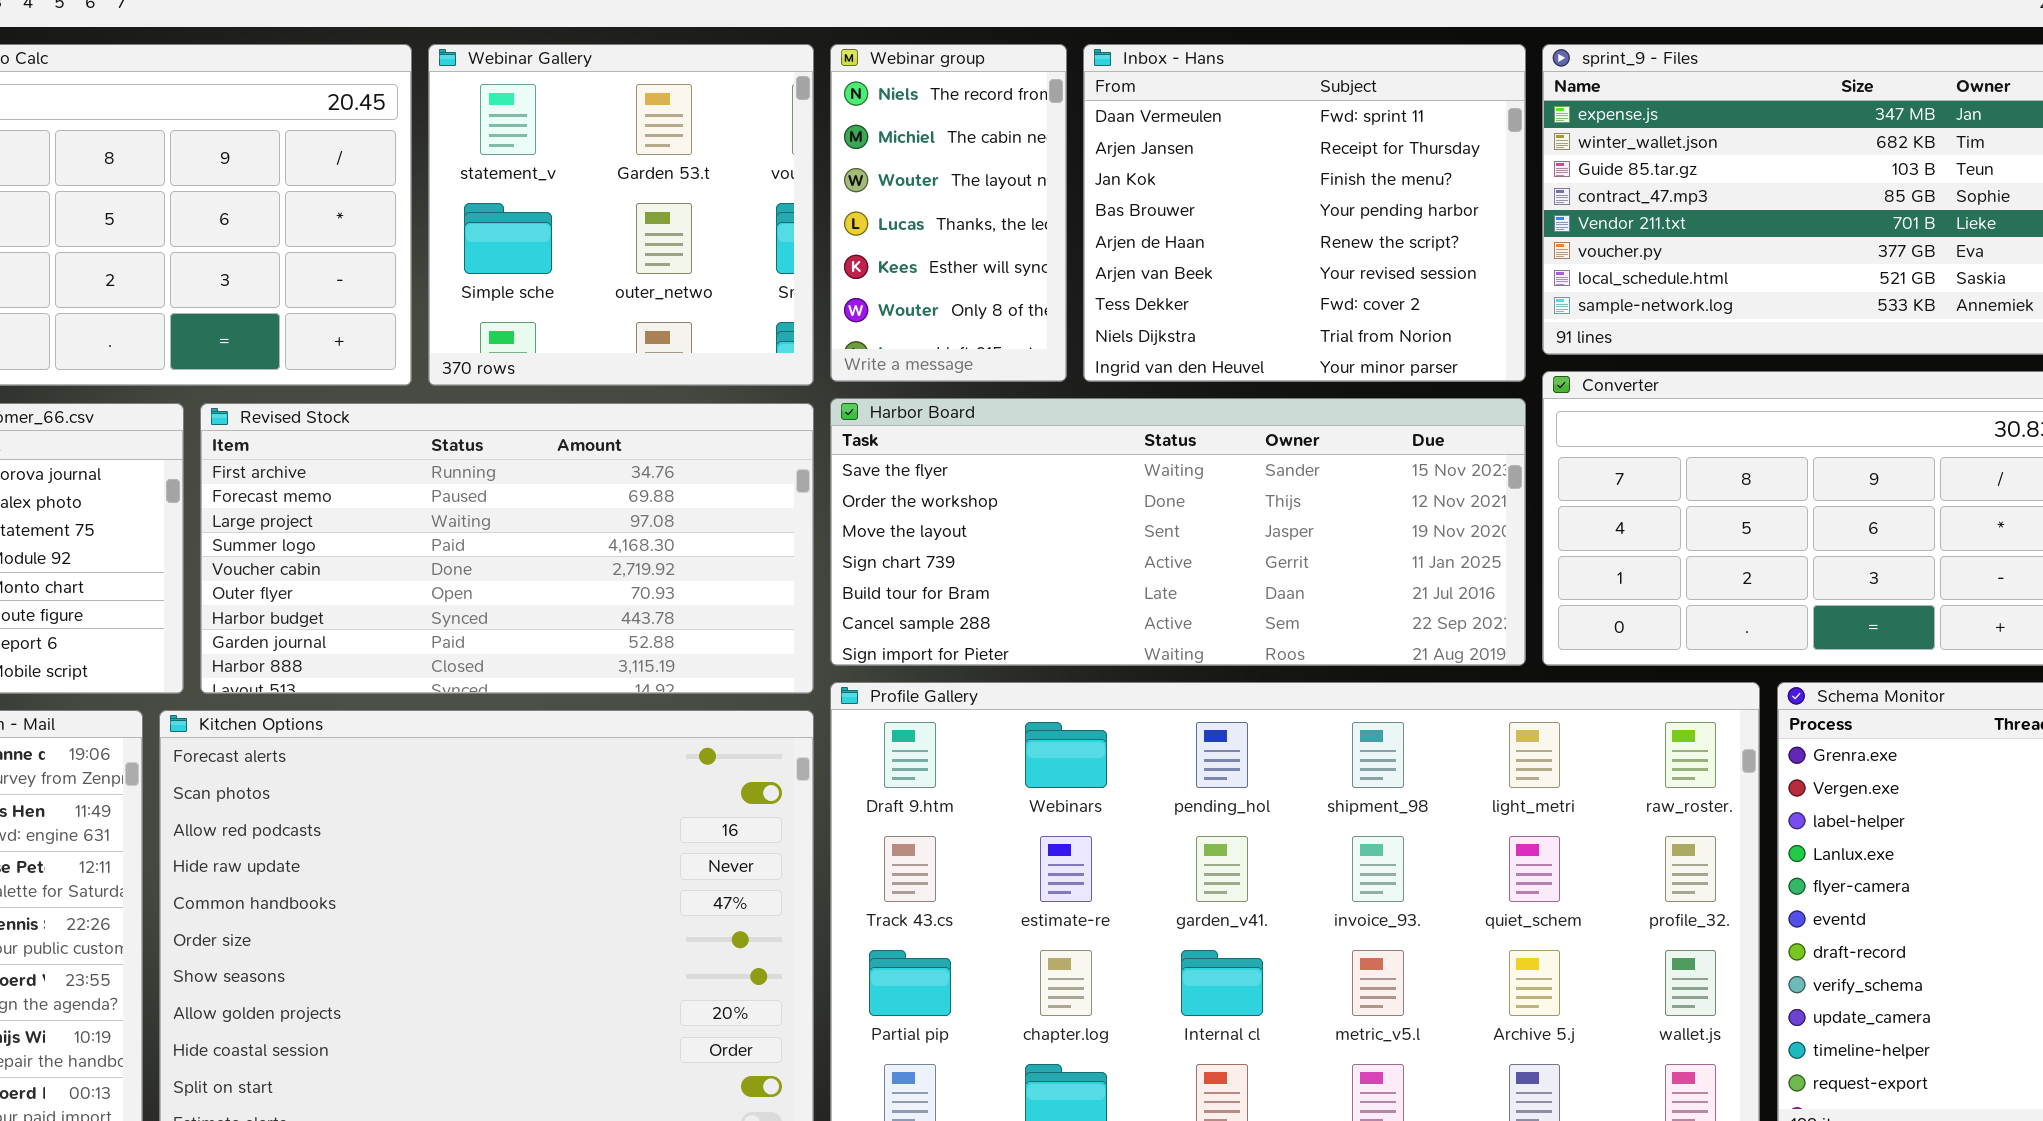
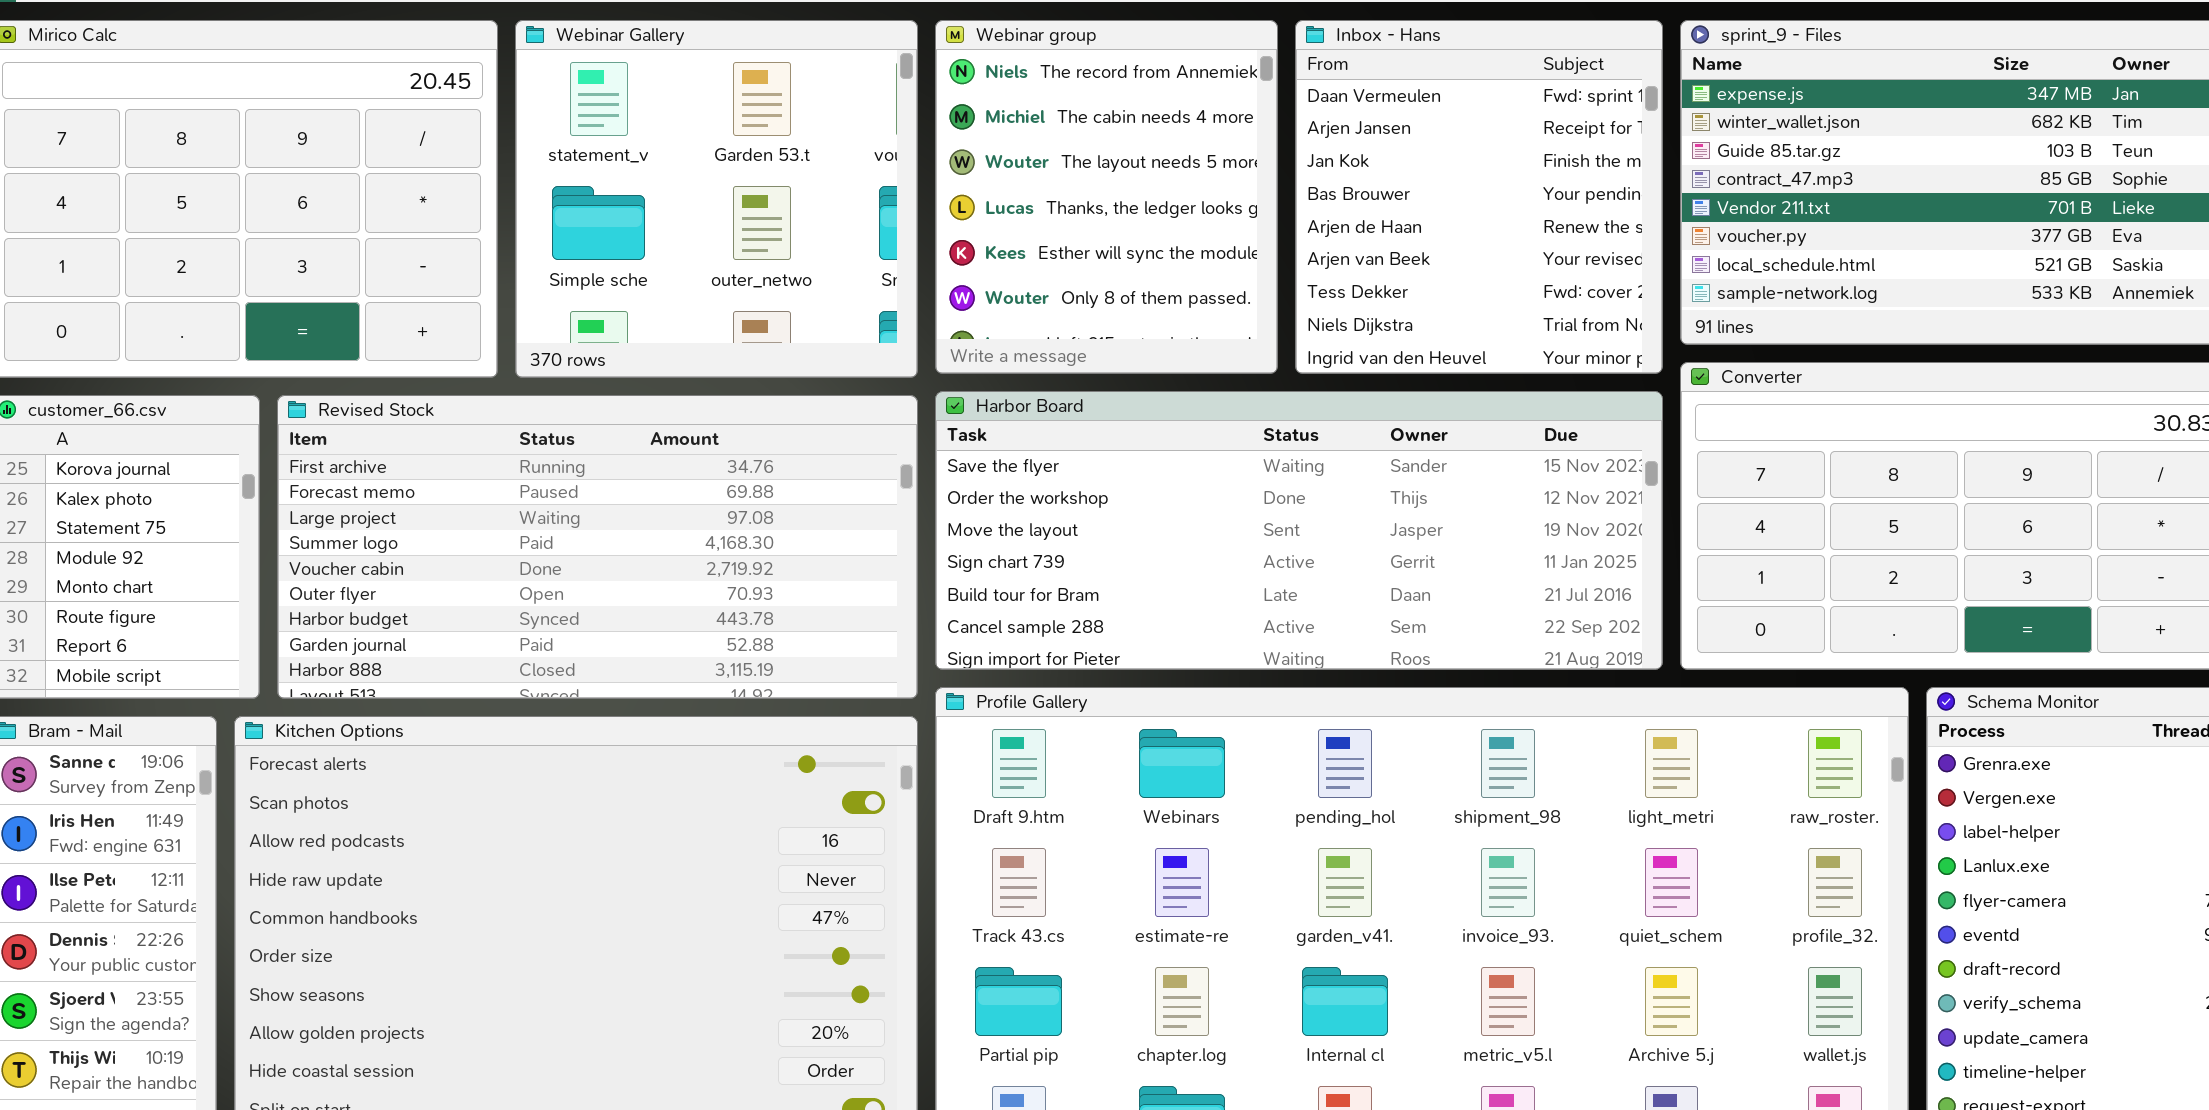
Webinar group: [830,44,1067,382] -> [935,20,1278,374], resized
Inbox - Hans: [1083,44,1526,382] -> [1295,20,1663,374], resized

